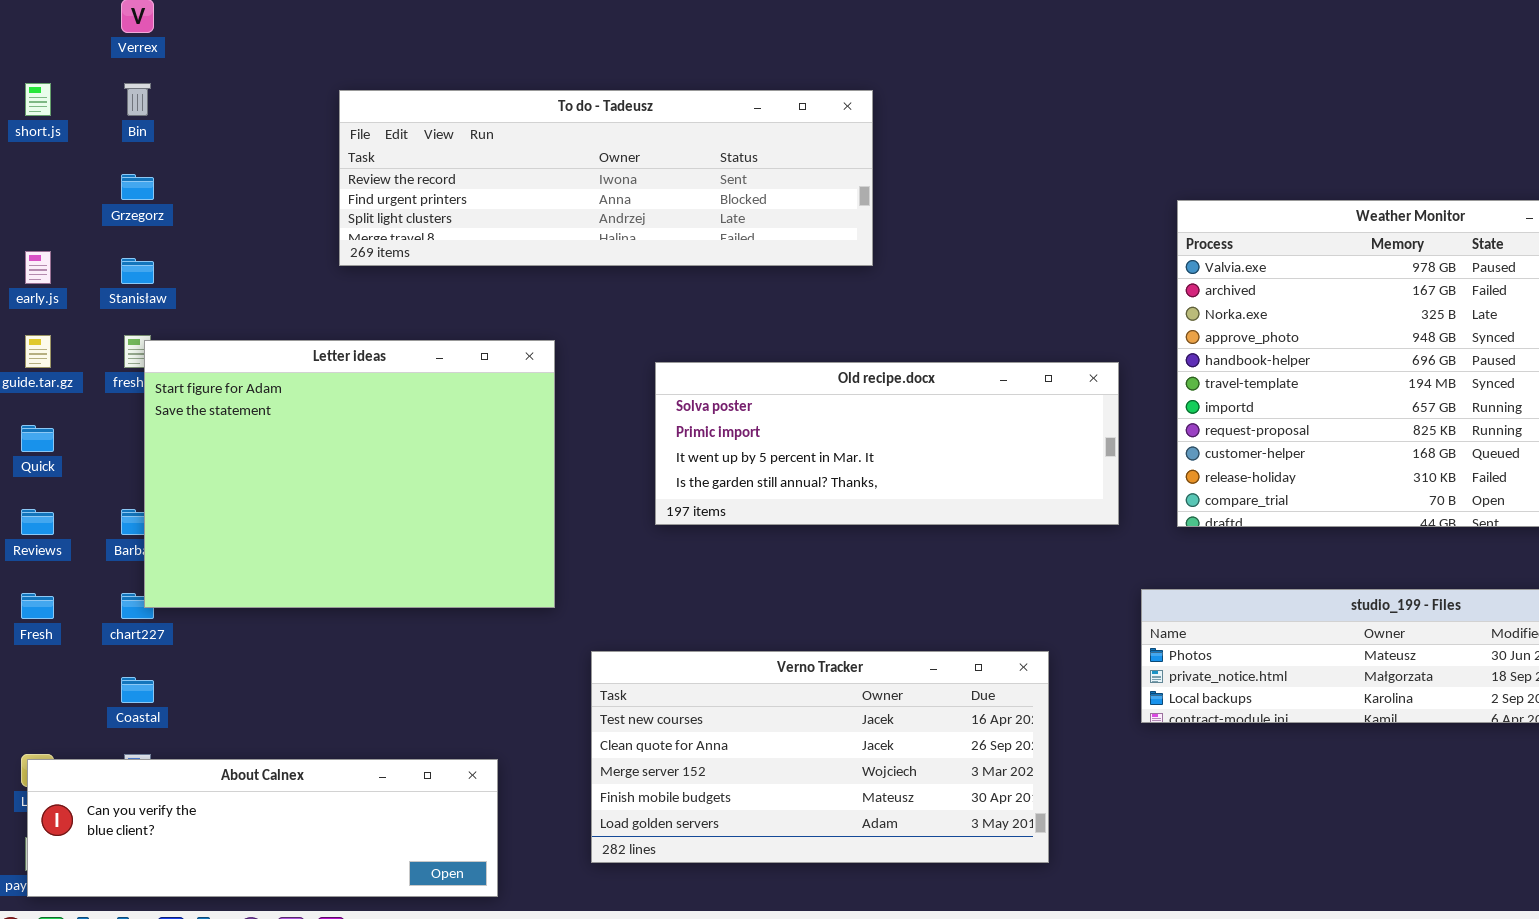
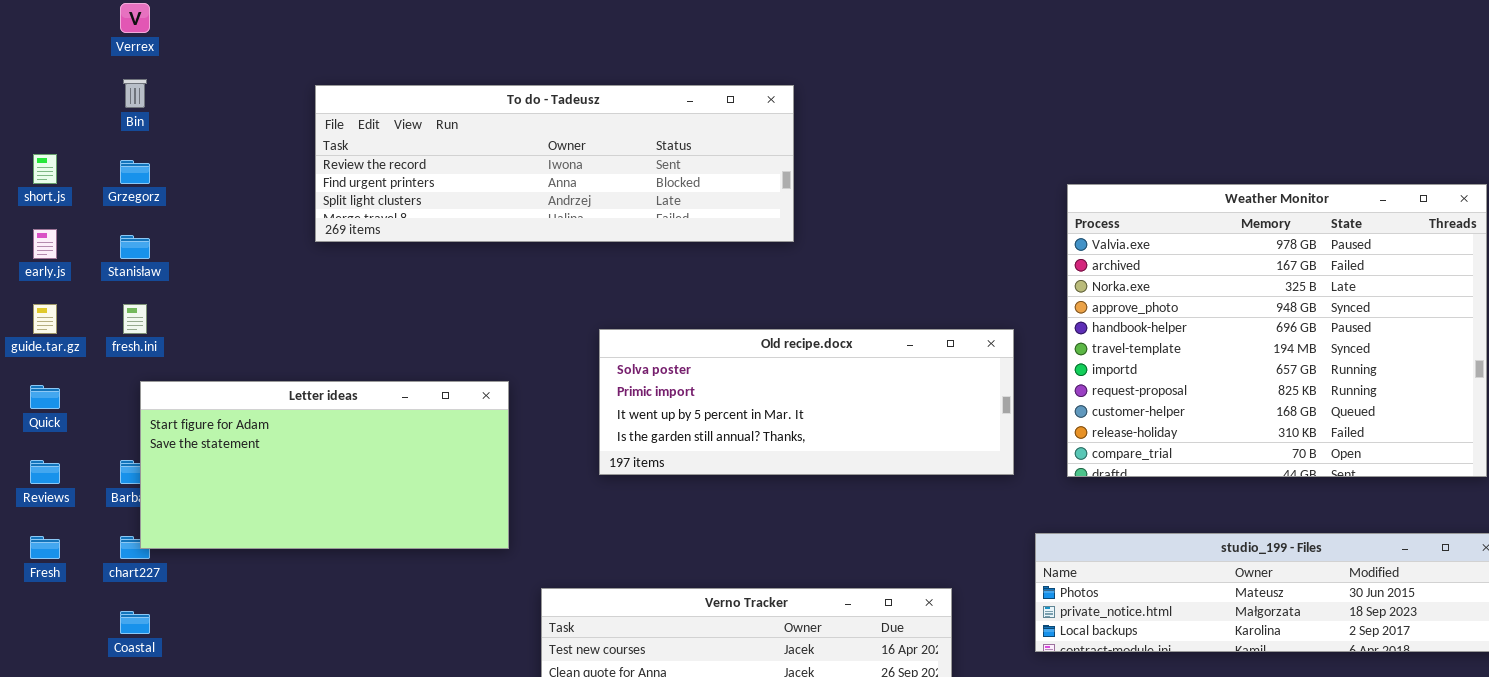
short.js: [25,83,51,116] -> [33,154,57,184], moved
Letter ideas: [144,340,555,608] -> [140,381,509,549], resized

